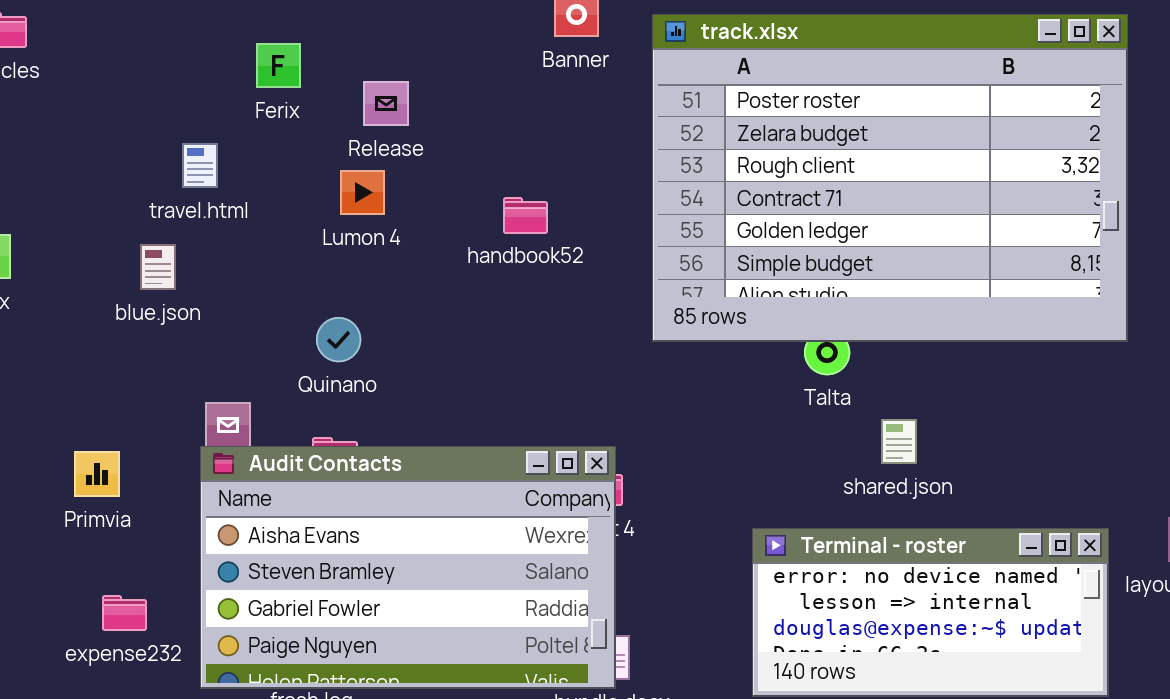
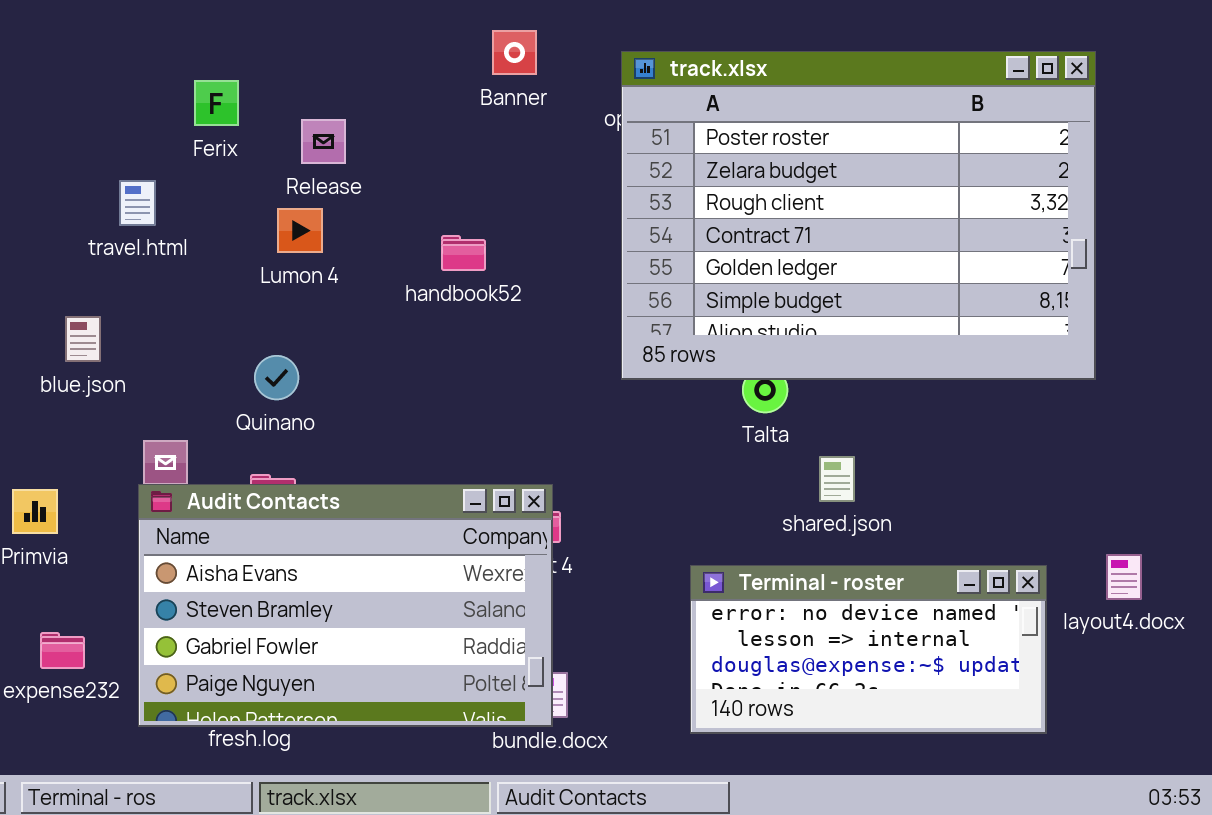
track.xlsx: [652,14,1128,342] -> [621,51,1096,380], moved
blue.json: [140,244,176,290] -> [65,316,101,362], moved

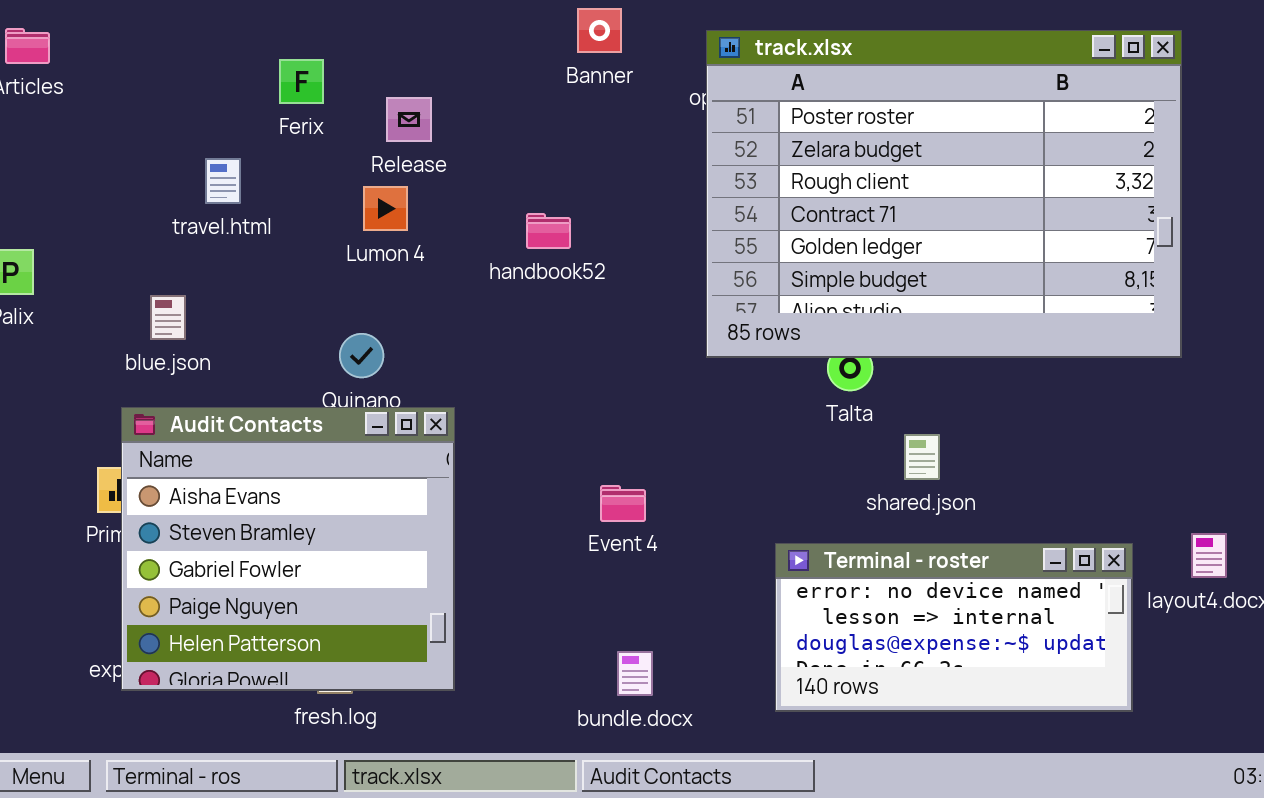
Audit Contacts: [138,484,553,727] -> [121,407,455,691], moved, resized

